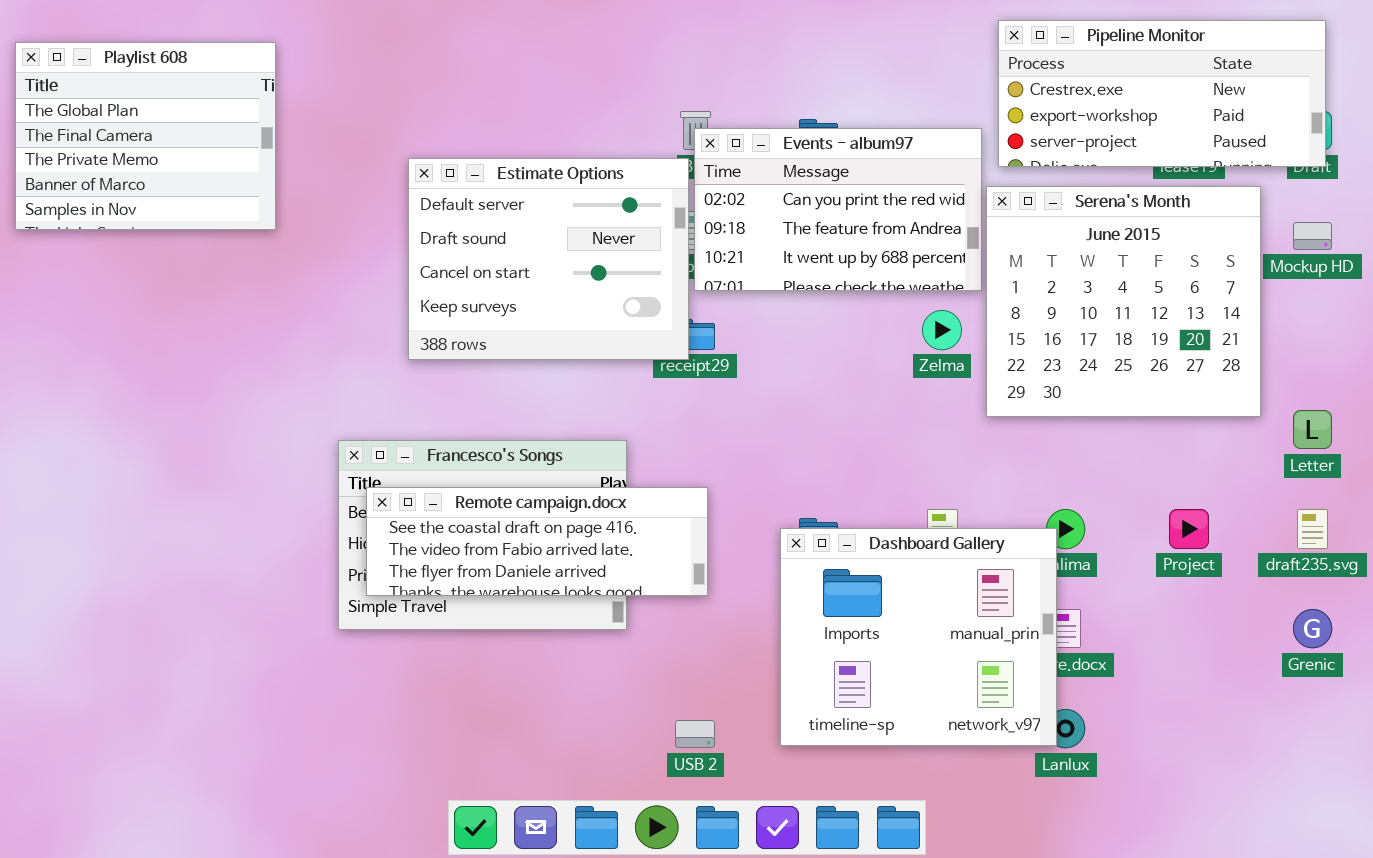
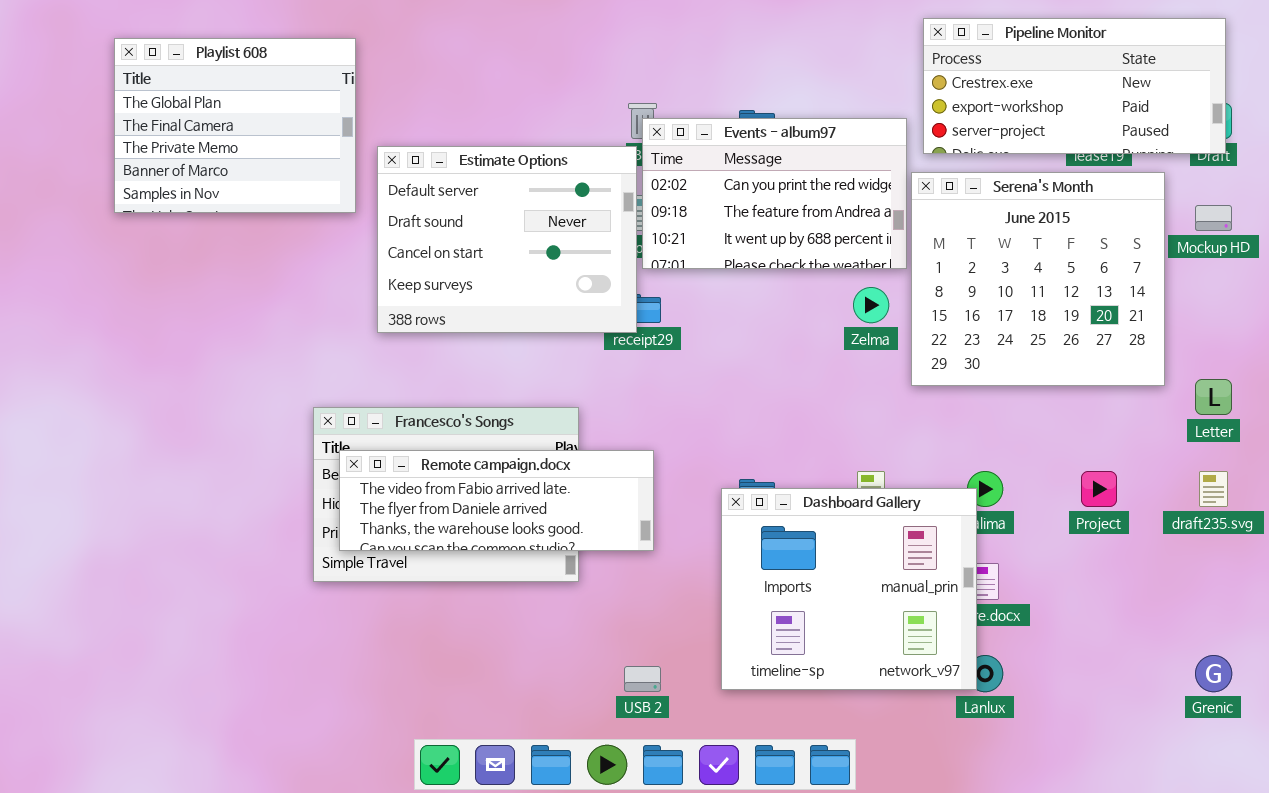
Playlist 608: [15,42,276,230] -> [114,38,356,213], moved
Remote campaign.docx: [366,487,708,596] -> [339,450,654,551], scrolled down 1 row
Grenic: [1293,609,1332,648] -> [1195,655,1232,692], moved

